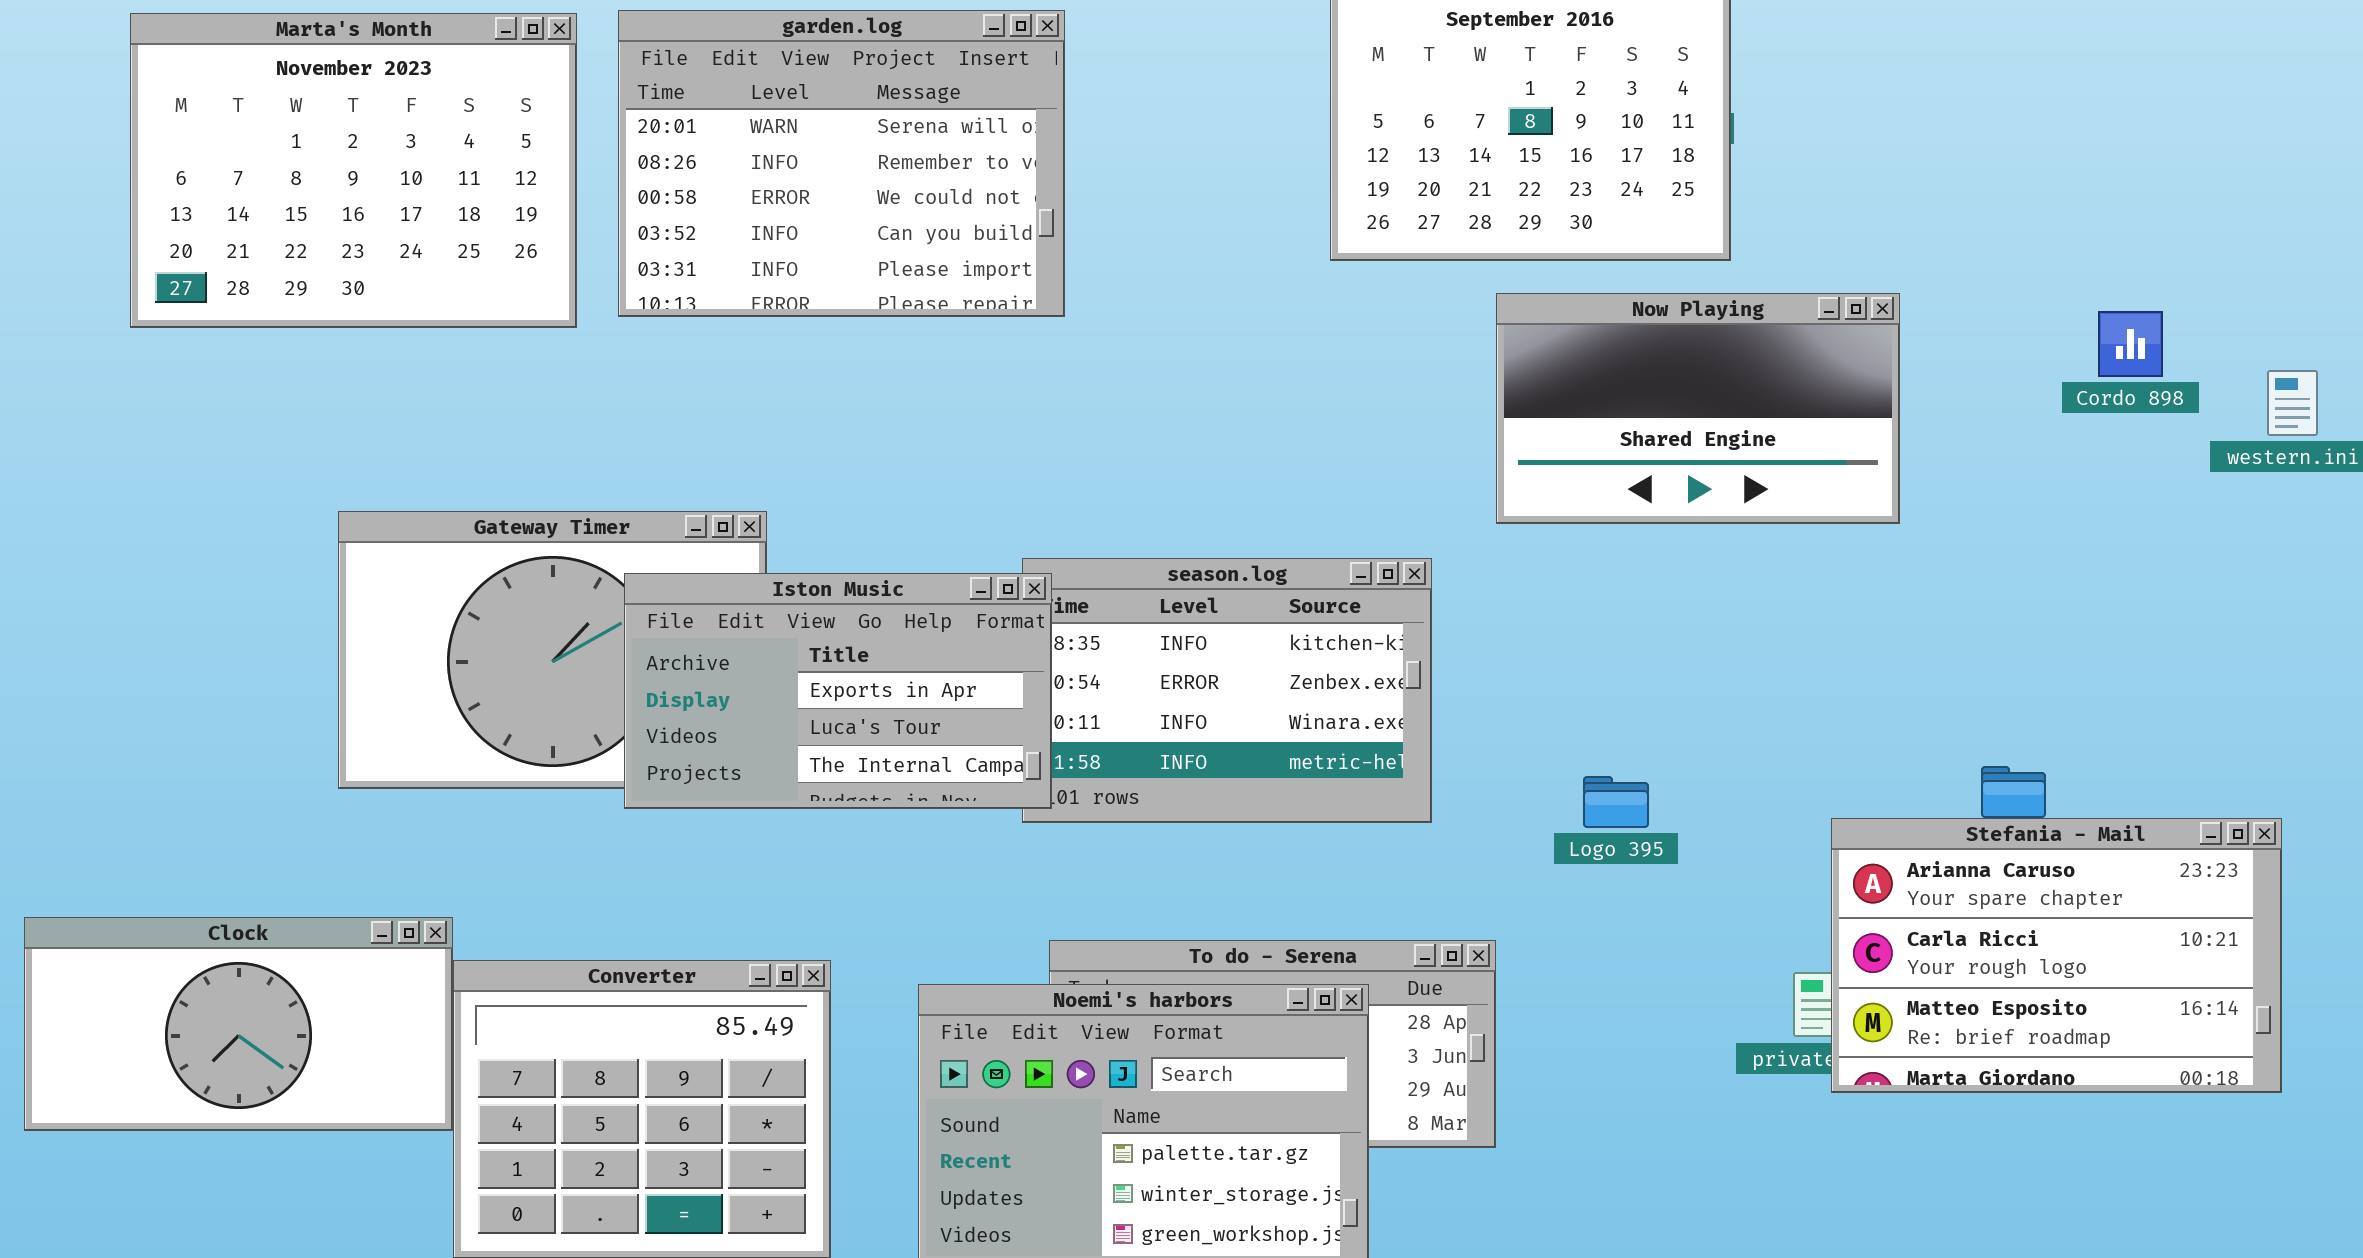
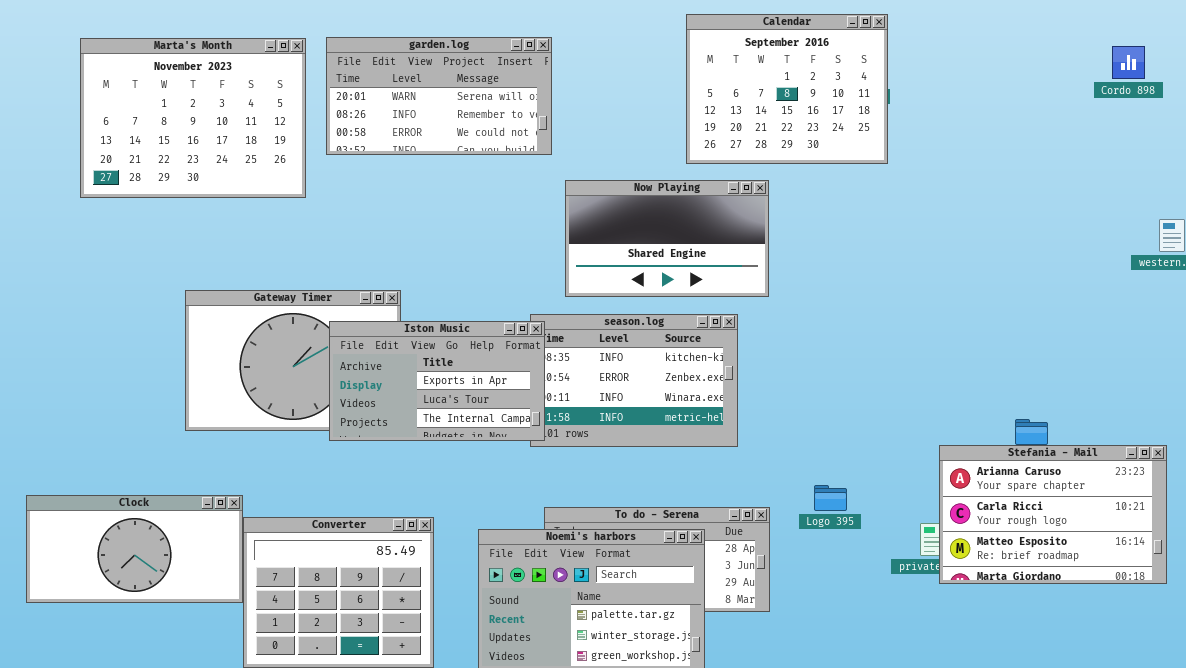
garden.log: [618,10,1065,317] -> [326,37,552,155], resized
Now Playing: [1496,293,1900,524] -> [565,180,769,297], moved
Cordo 898: [2098,311,2163,377] -> [1112,46,1145,79], moved
Logo 395: [1583,776,1649,828] -> [814,485,847,511], moved

